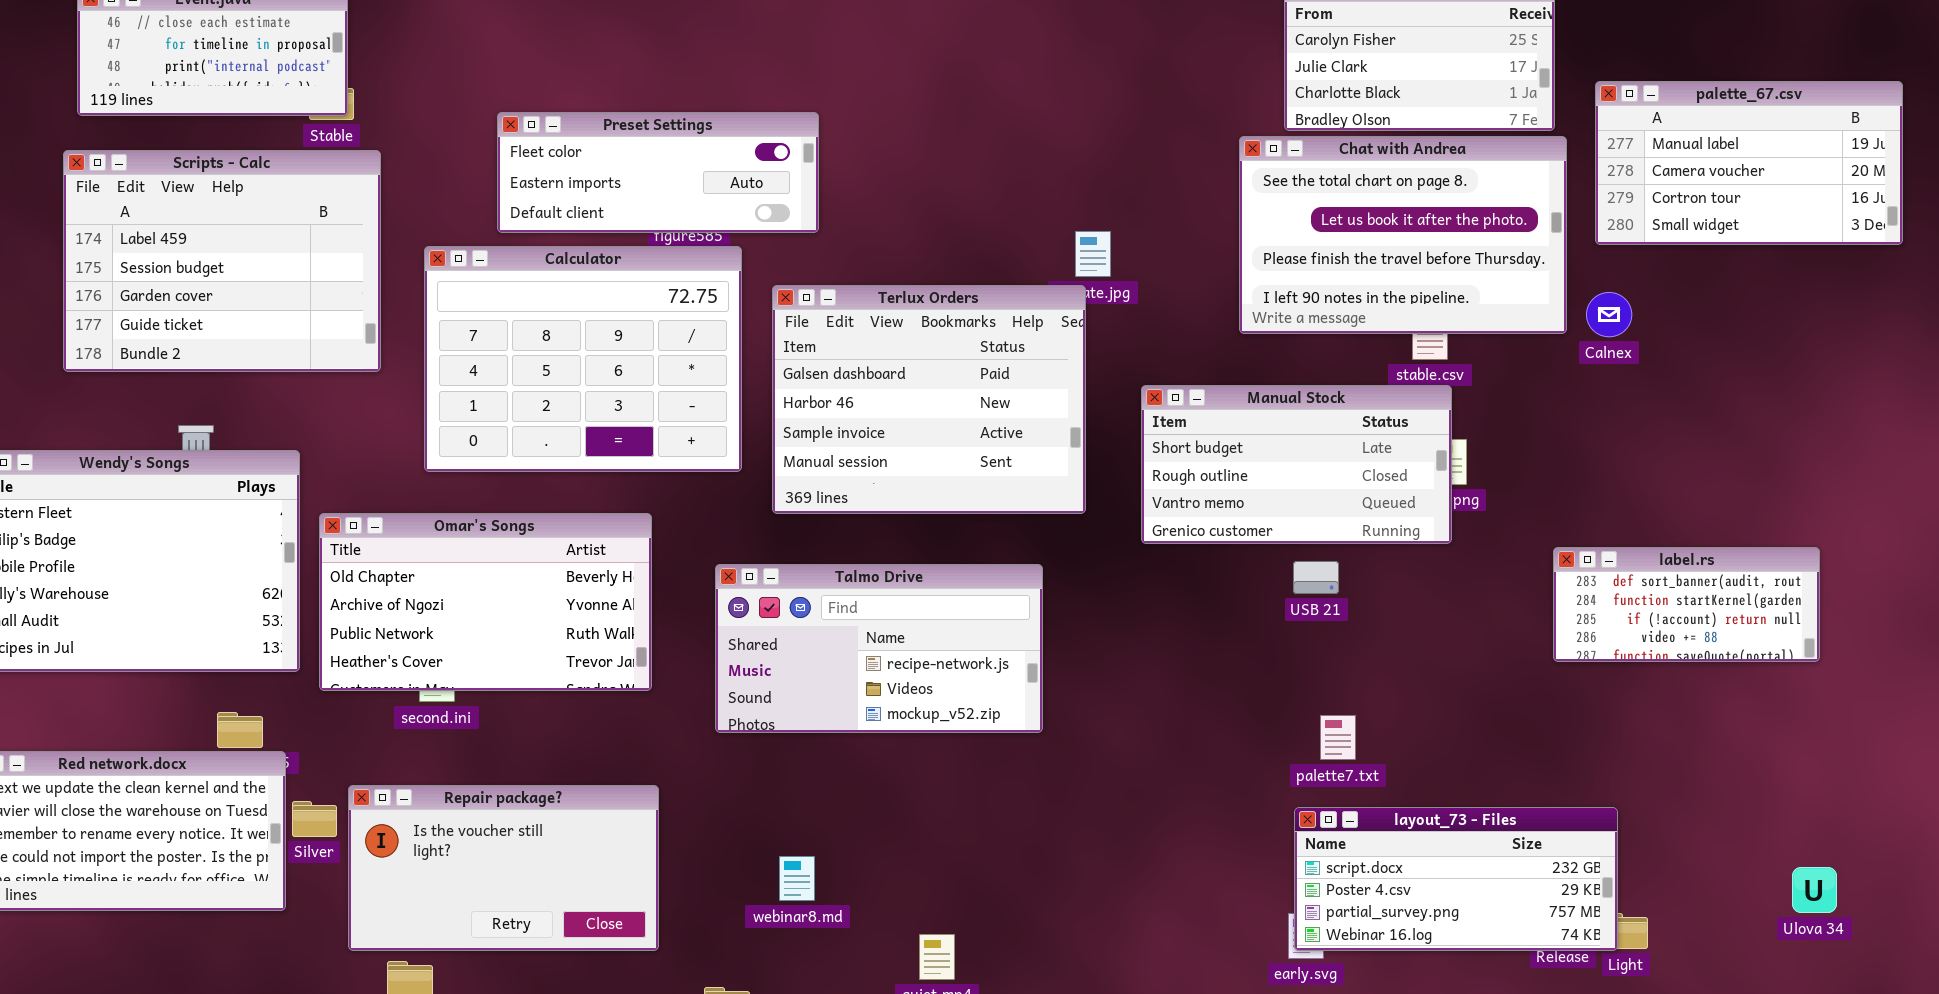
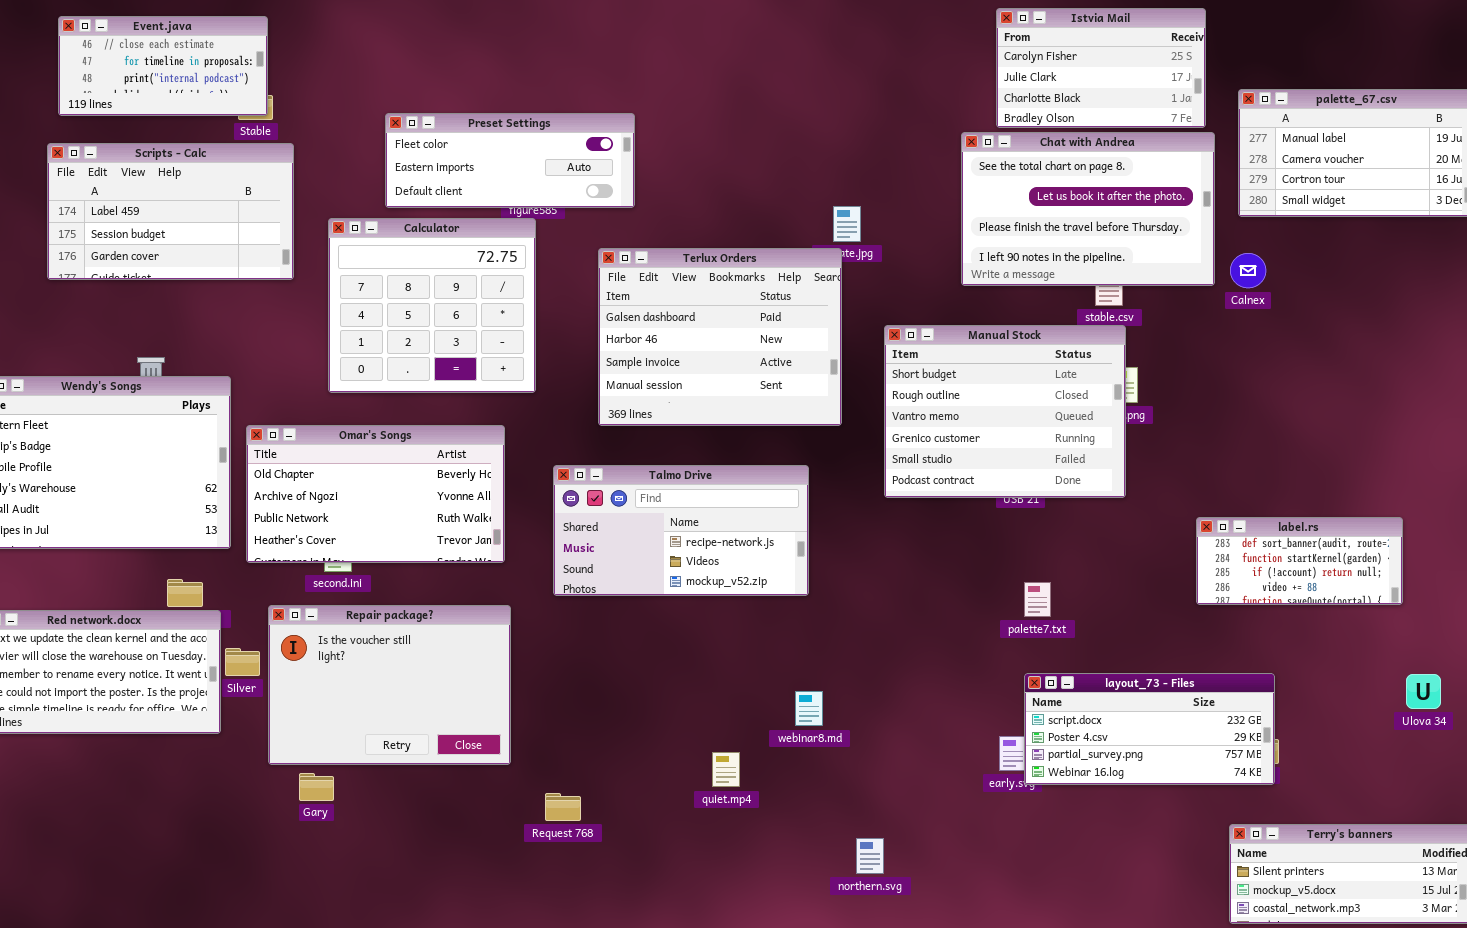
Scripts - Calc: [63,150,381,372] -> [47,143,294,280], resized
Calculator: [424,246,742,472] -> [328,218,536,393], resized
Manual Stock: [1141,385,1452,544] -> [884,325,1126,498], resized
label.rs: [1553,547,1820,662] -> [1196,517,1403,605], moved
Repair package?: [348,785,659,951] -> [268,605,511,765], resized
layout_73 - Files: [1294,807,1618,951] -> [1024,673,1275,785], moved
webinar8.md: [779,856,815,901] -> [795,691,823,726], moved
Ulova 34: [1792,867,1837,913] -> [1406,674,1441,709], moved

